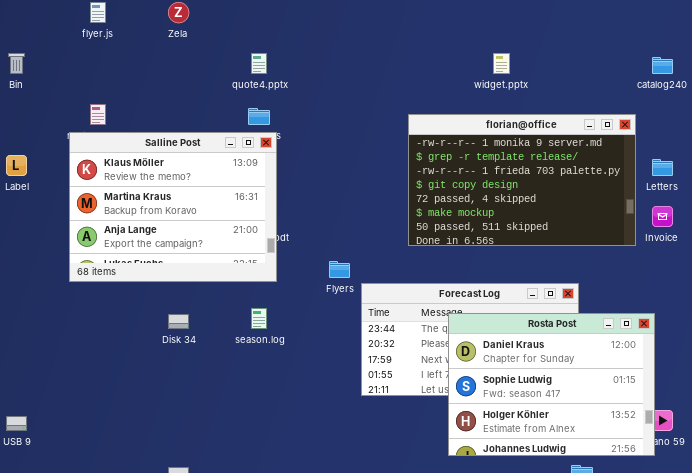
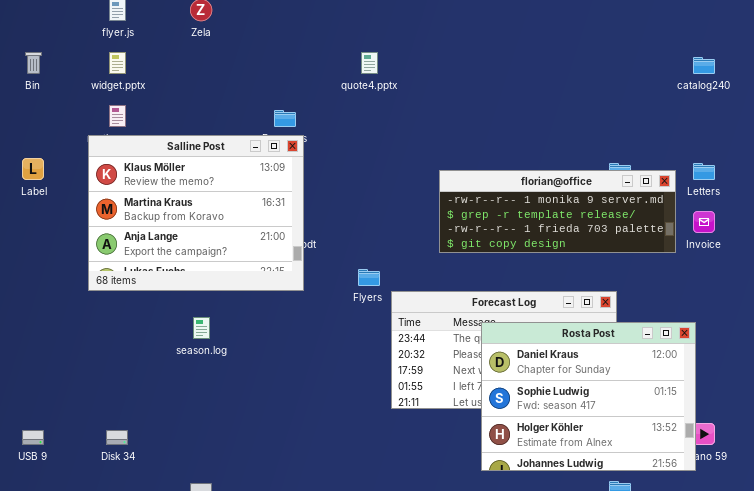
quote4.pptx: [251,53,267,74] -> [361,52,378,74], moved
widget.pptx: [493,53,510,74] -> [109,52,126,74], moved
florian@office: [408,114,636,246] -> [439,170,676,253], resized
season.log: [251,308,267,329] -> [193,317,210,339], moved
Disk 34: [168,314,189,329] -> [106,430,128,445], moved

